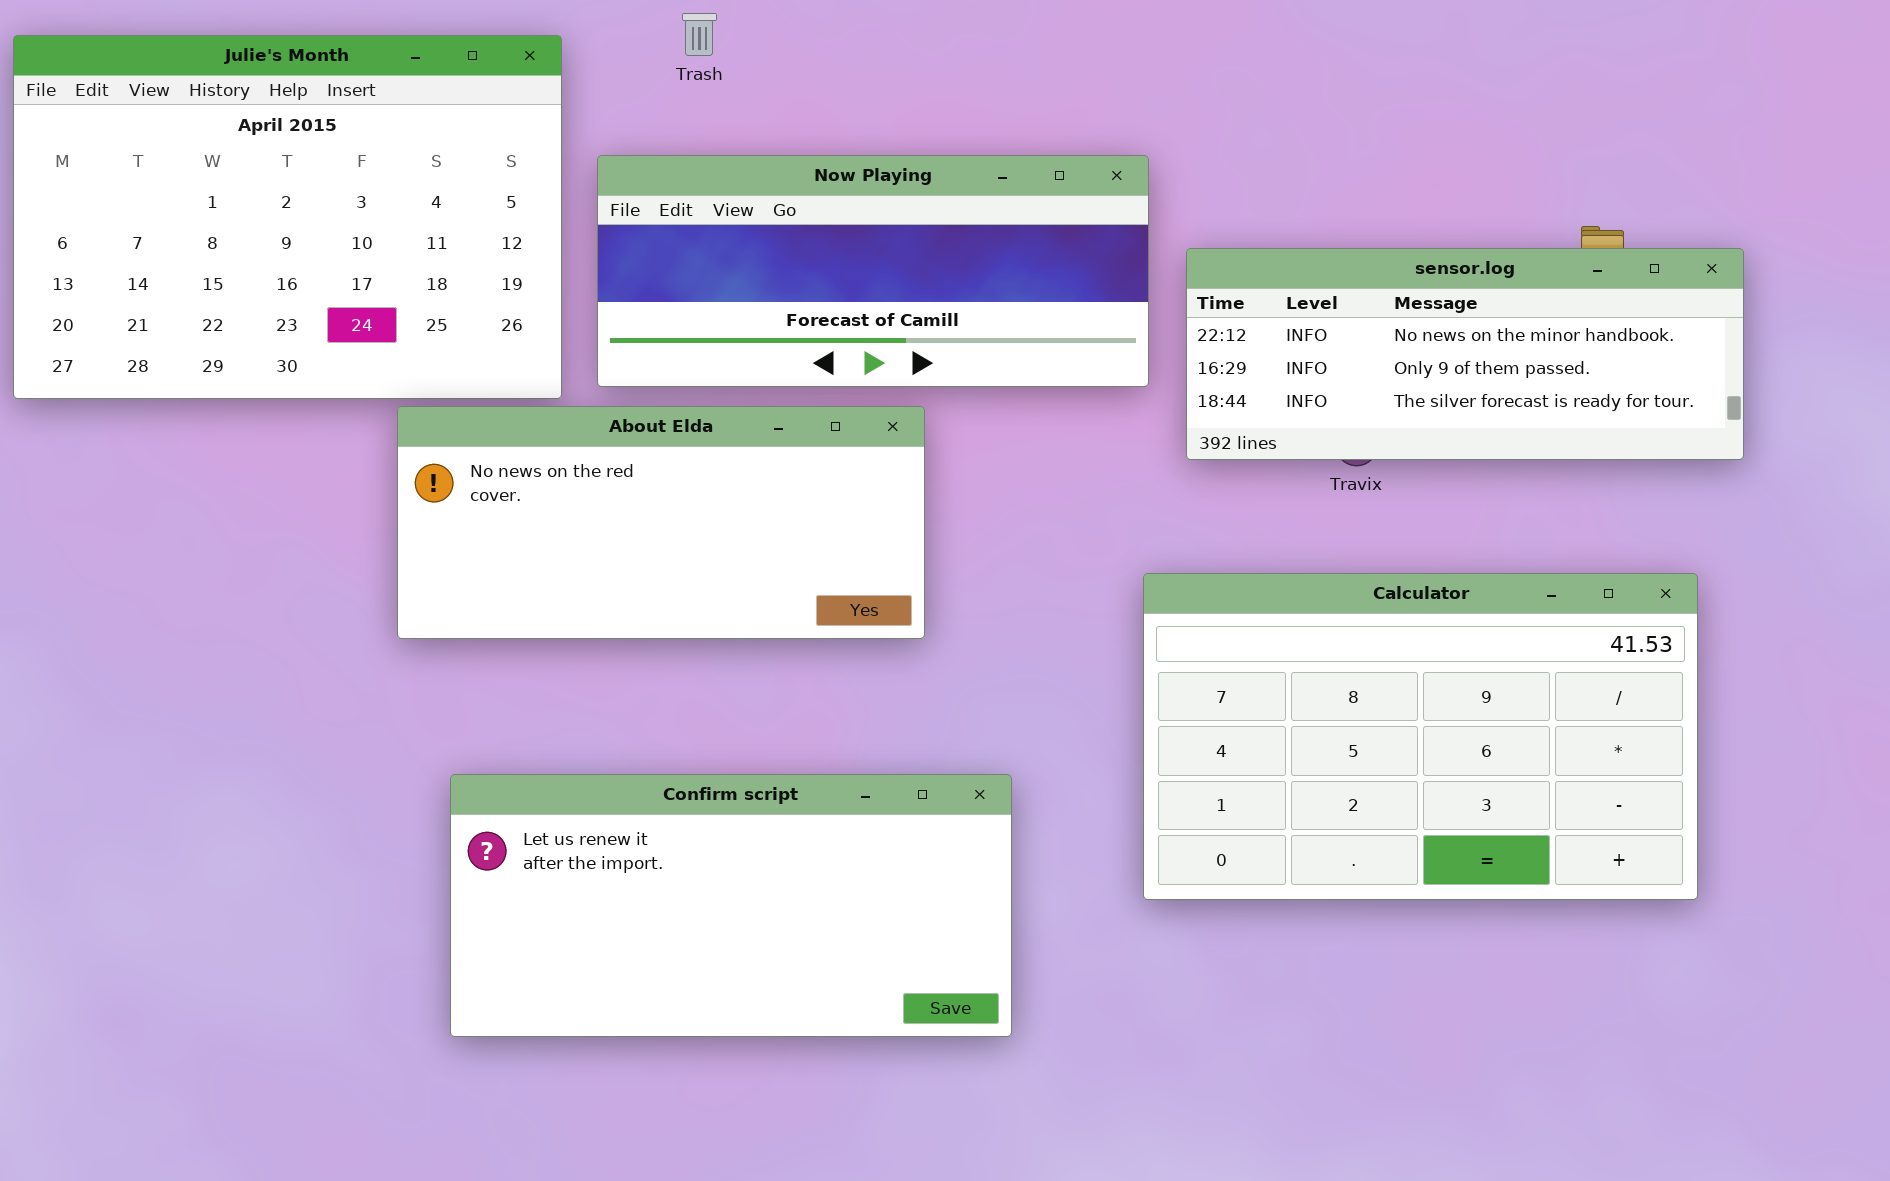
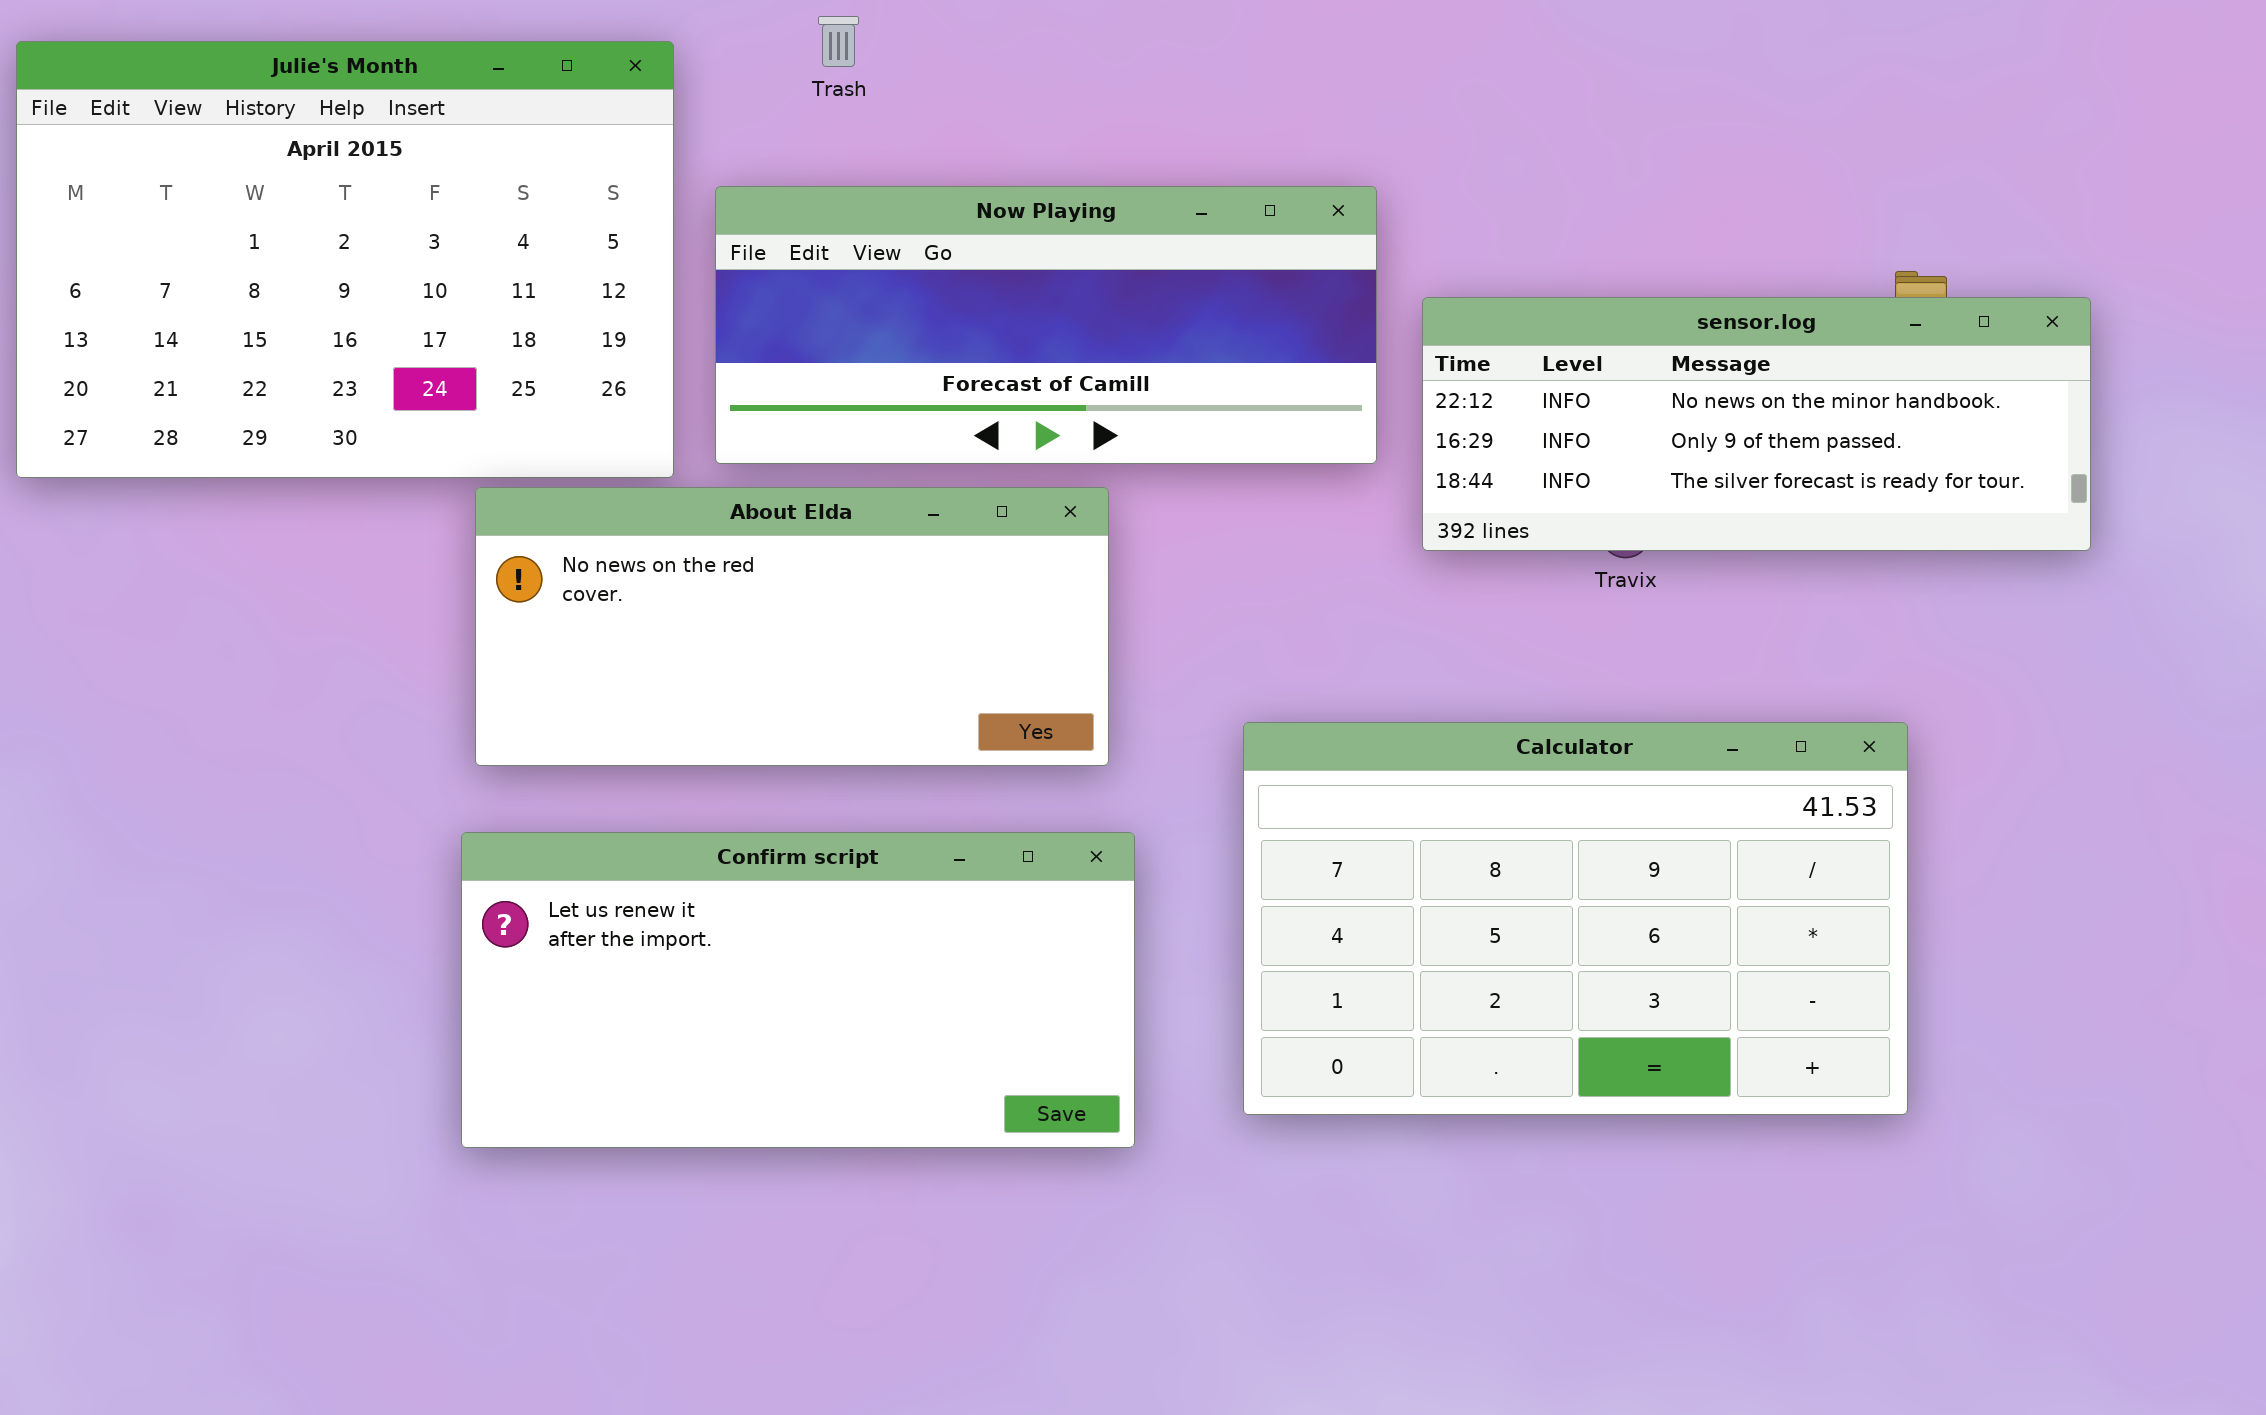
Calculator: [1143,573,1698,900] -> [1243,722,1908,1115], moved
Confirm script: [450,774,1012,1037] -> [461,832,1135,1148], moved

